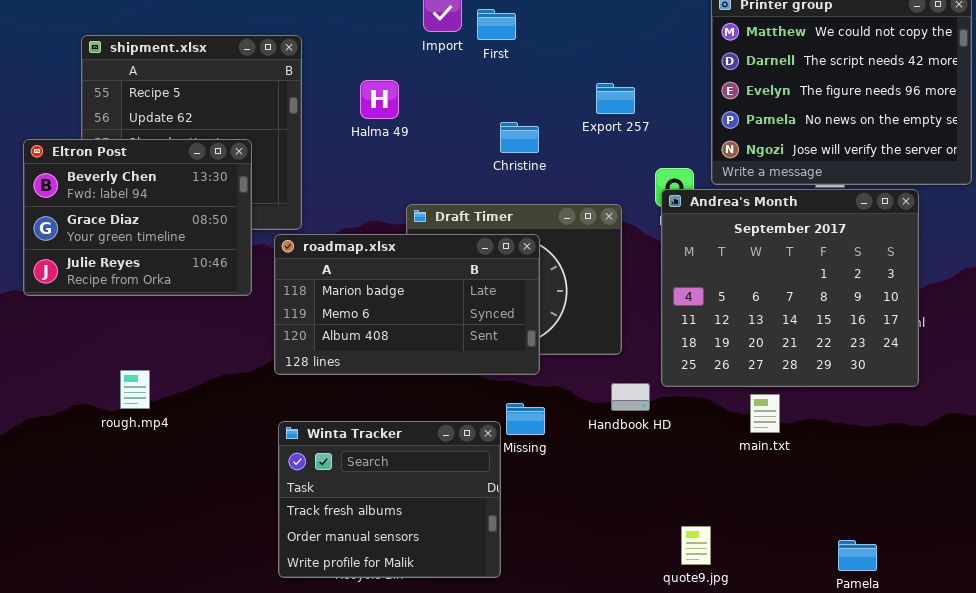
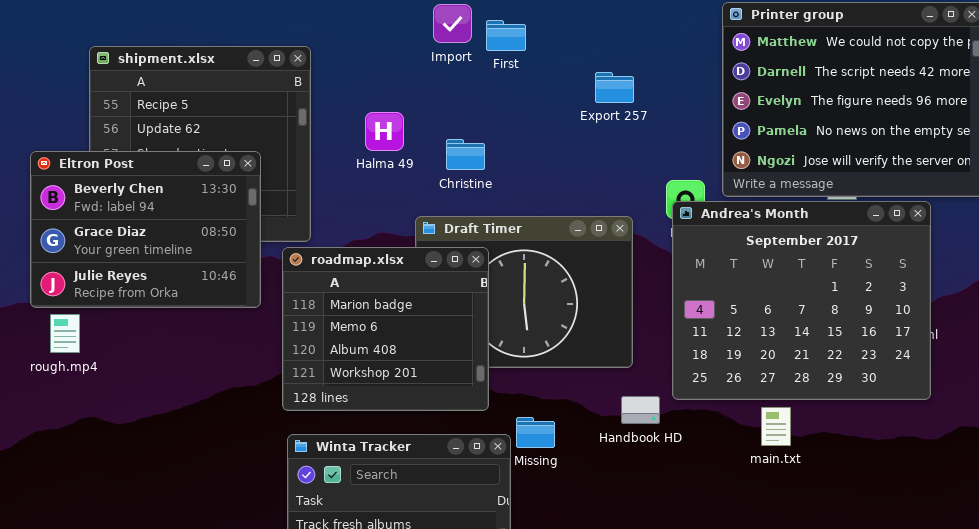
Halma 49: [360,80,399,119] -> [365,112,404,151], moved
Export 257: [596,83,635,114] -> [595,72,634,103], moved
Christine: [500,122,539,153] -> [446,139,485,170], moved
roadmap.xlsx: [274,234,540,375] -> [282,247,489,411], resized
rough.mp4: [120,370,150,409] -> [50,314,80,353], moved

